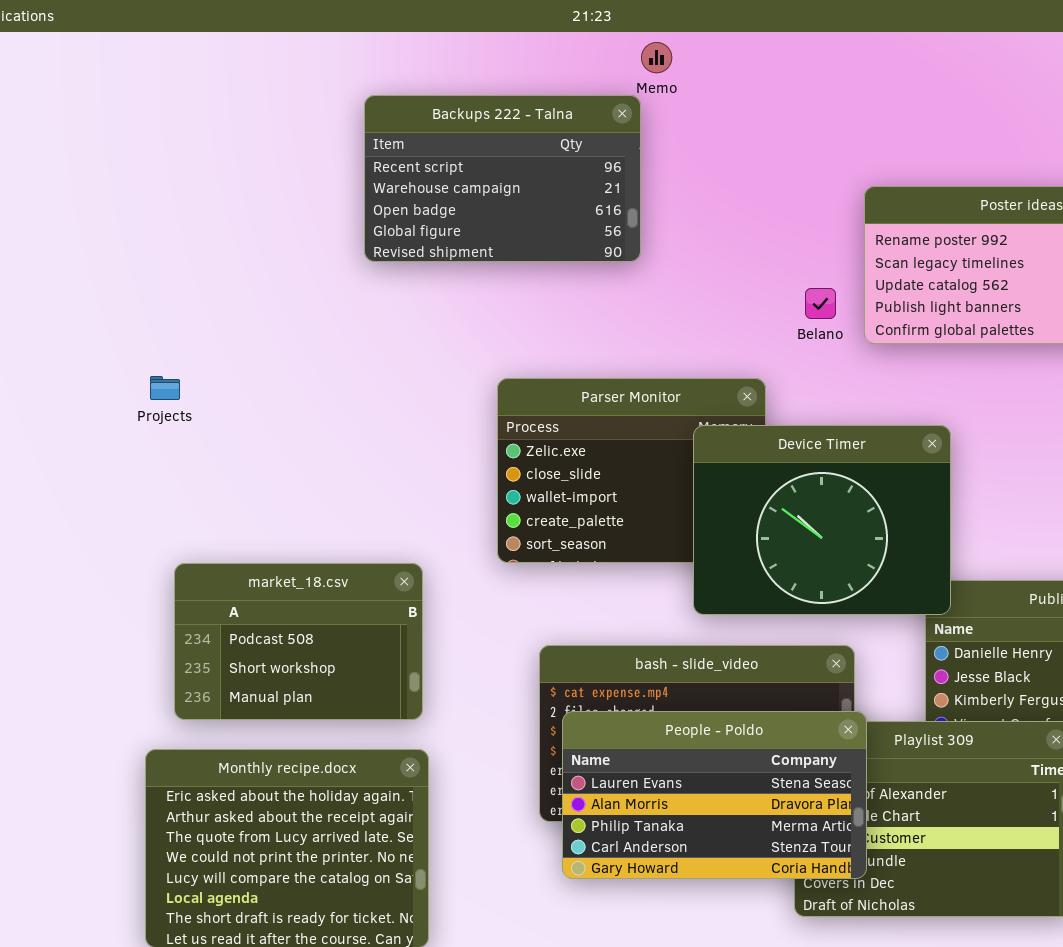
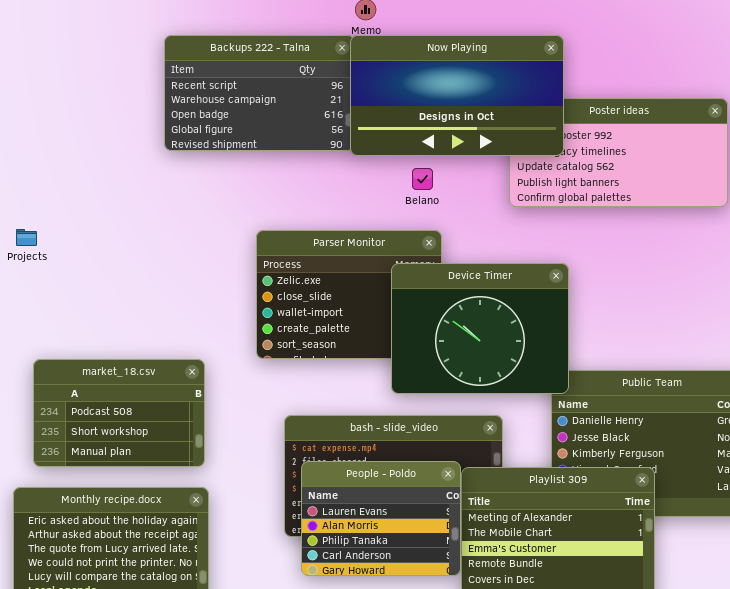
Now Playing: none -> [350,35,564,156], opened
Belano: [805,288,836,319] -> [412,168,433,190], moved
People - Poldo: [562,711,867,879] -> [301,461,461,576], resized

